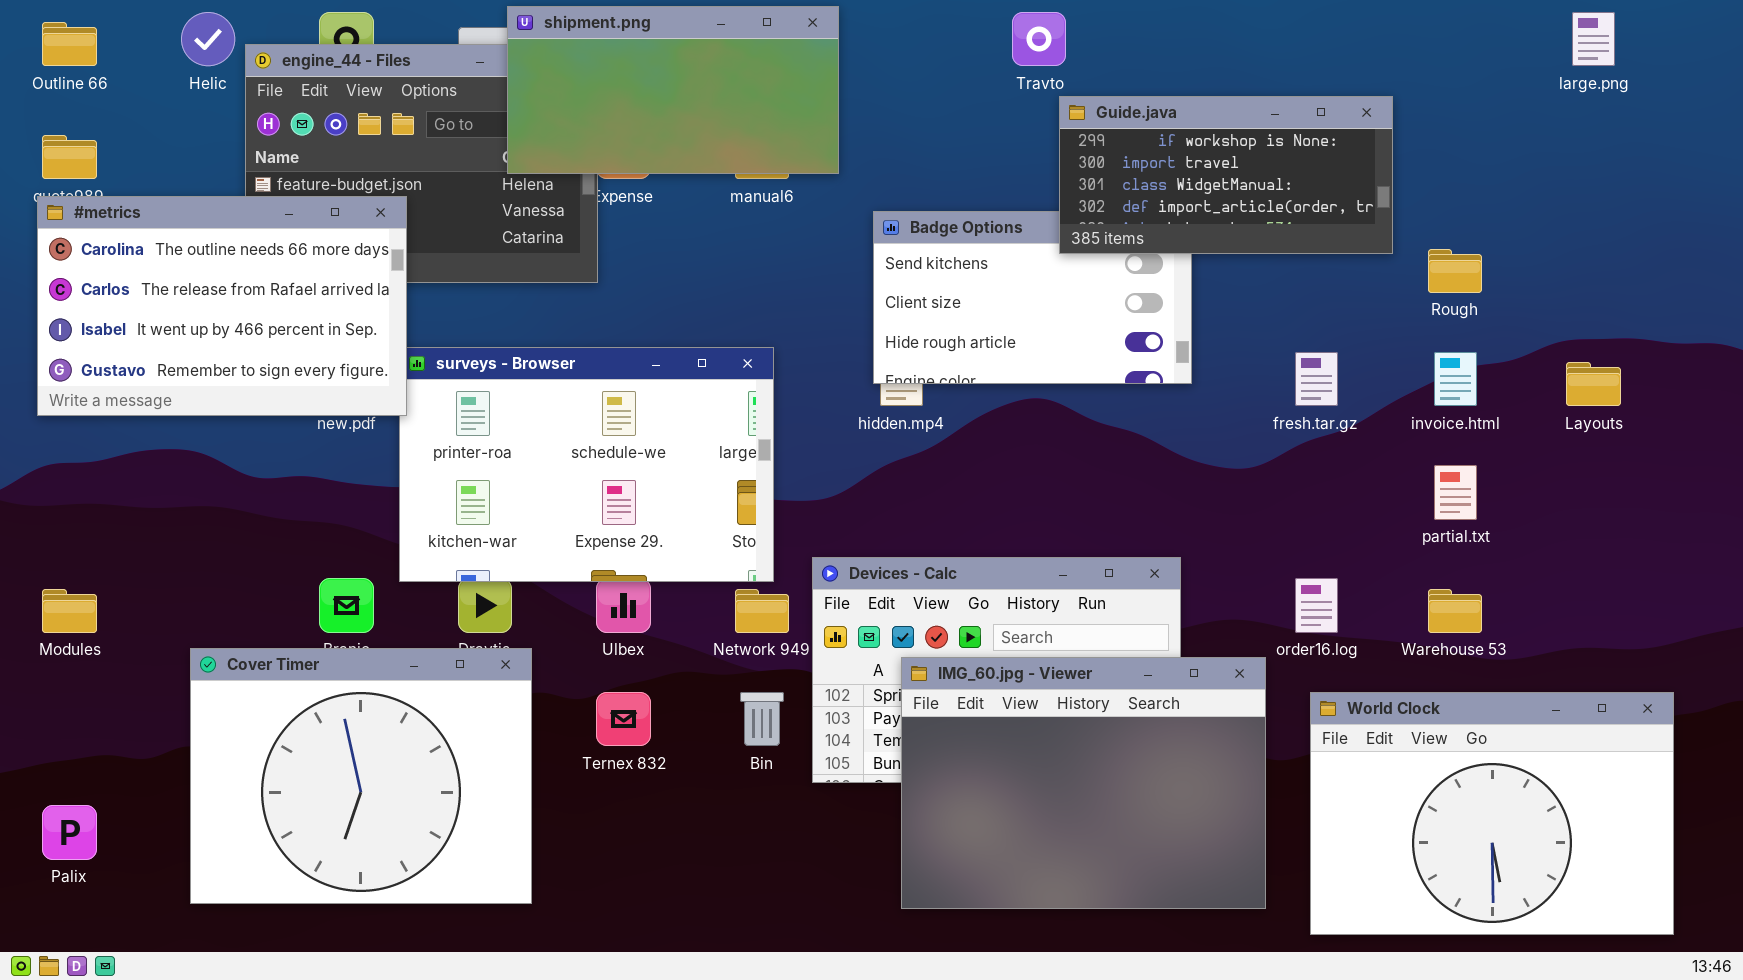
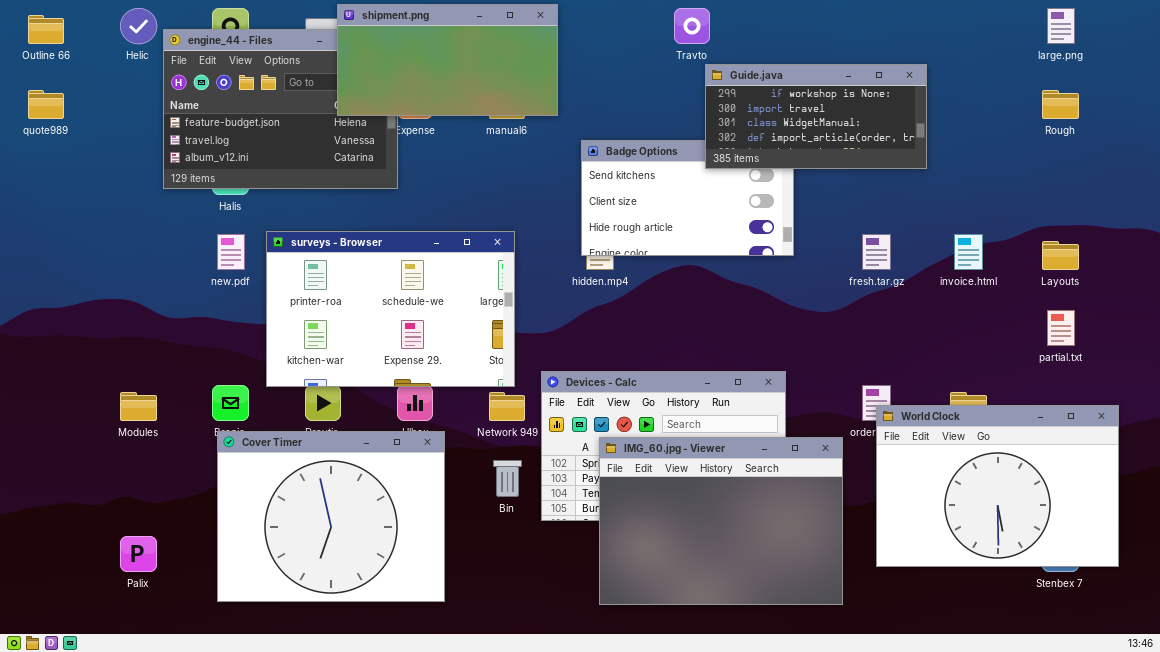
#metrics: [37,196,407,416] -> none, closed
Rough: [1428,249,1482,293] -> [1042,90,1079,119], moved
partial.txt: [1434,465,1477,520] -> [1047,310,1075,346], moved
Modules: [42,589,97,633] -> [120,392,157,421], moved
Cover Timer: [190,648,532,904] -> [217,431,445,602], moved
World Clock: [1310,692,1674,935] -> [876,405,1119,567], moved
Palix: [42,805,97,860] -> [120,536,157,572], moved

